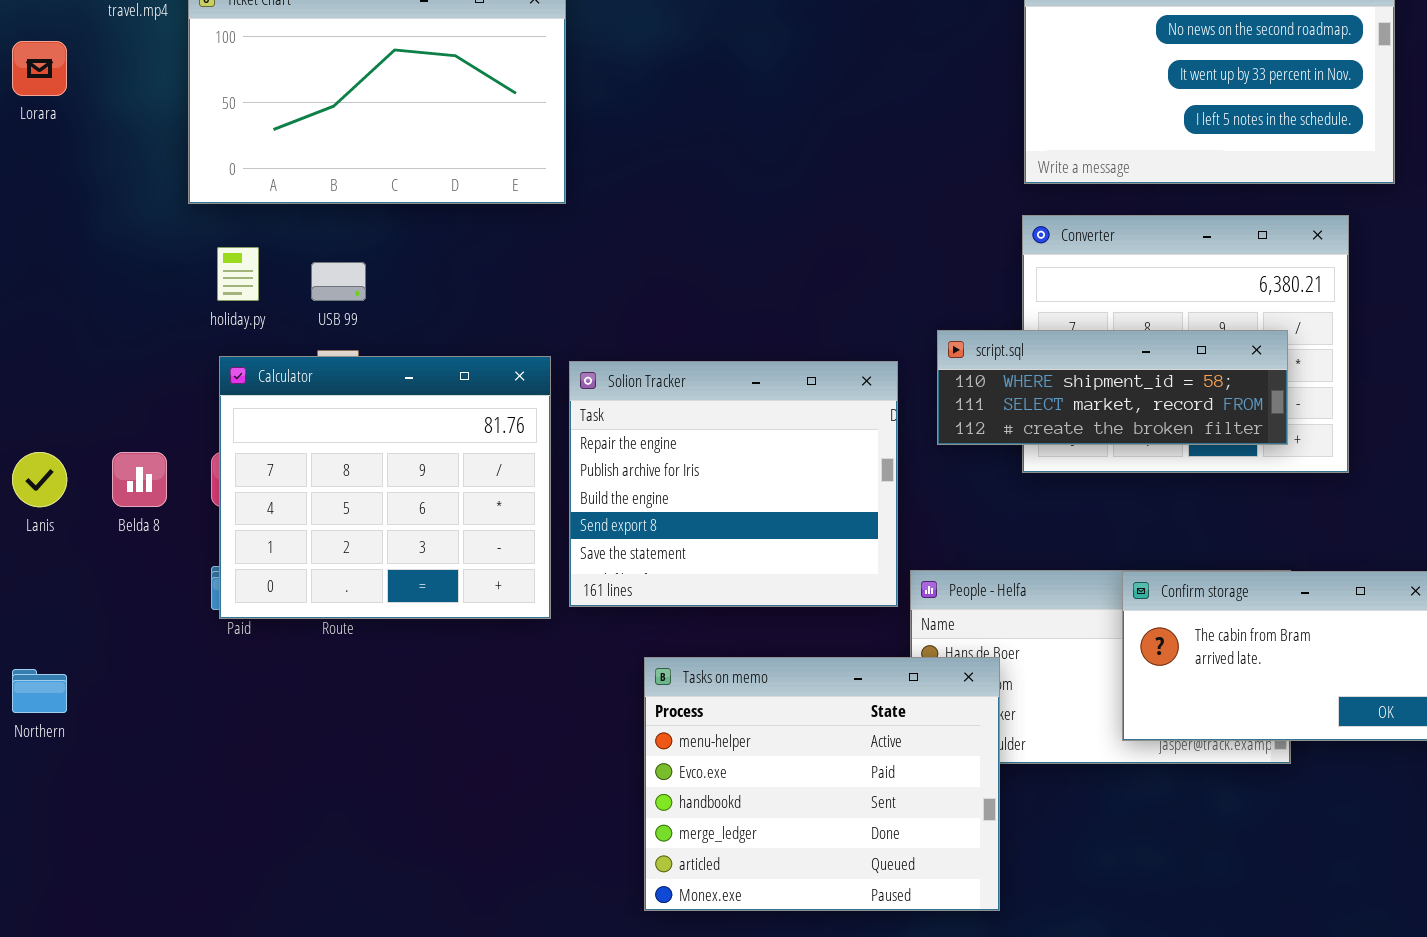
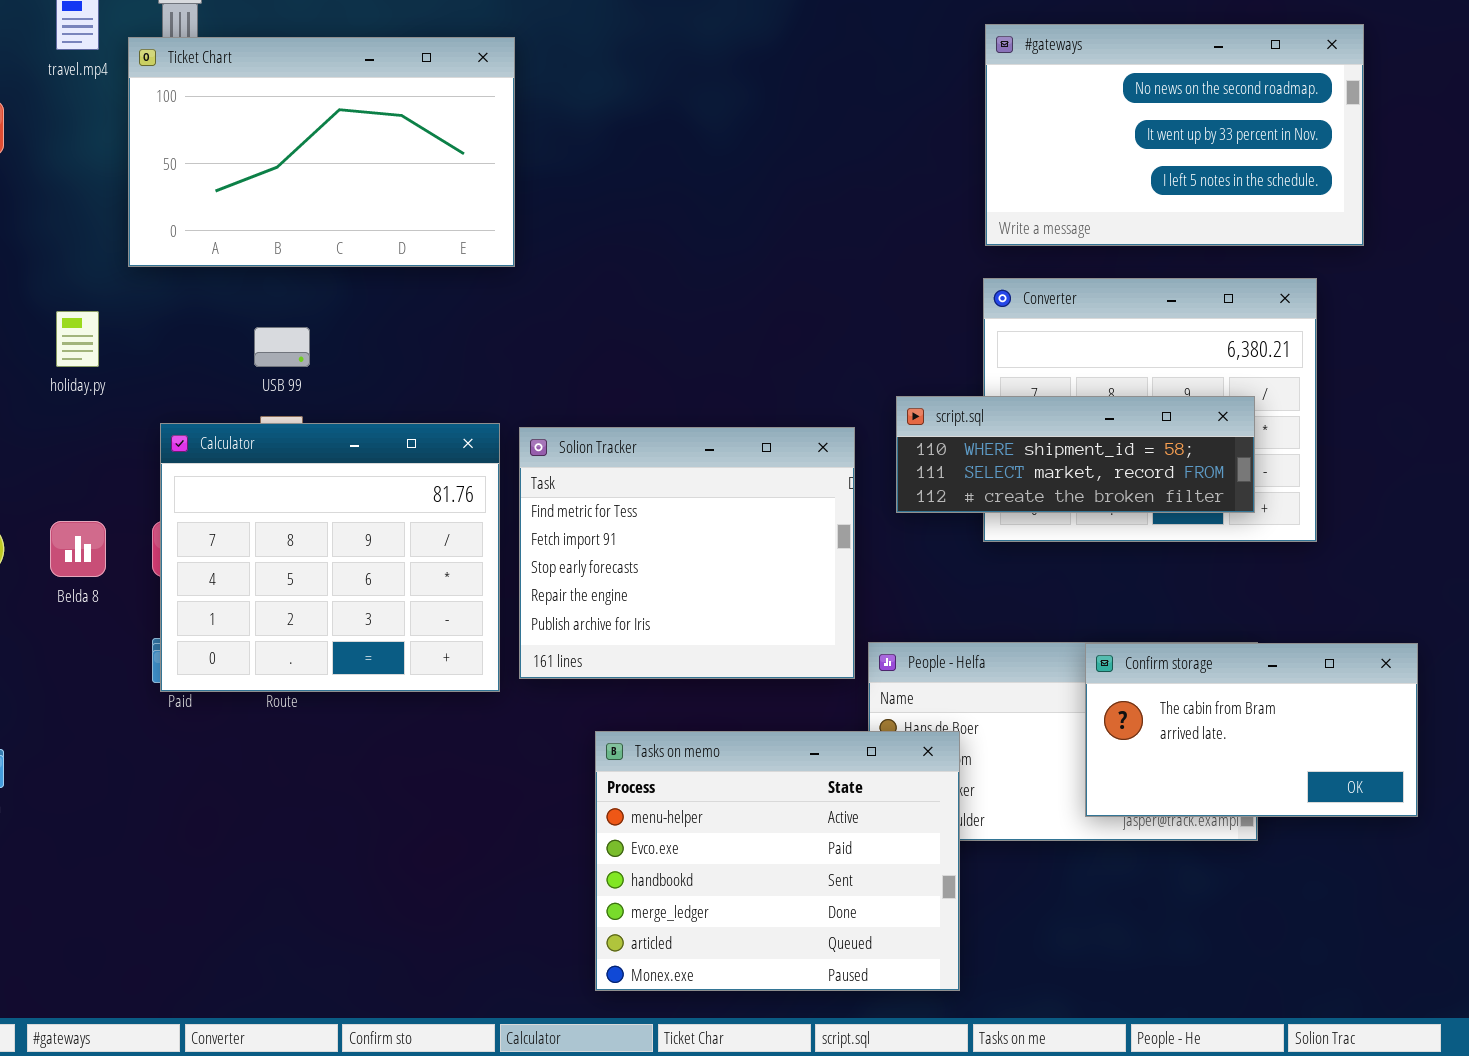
holiday.py: [217,247,259,301] -> [56,311,99,367], moved
Solion Tracker: [569,361,898,607] -> [519,427,855,679], scrolled up 3 rows

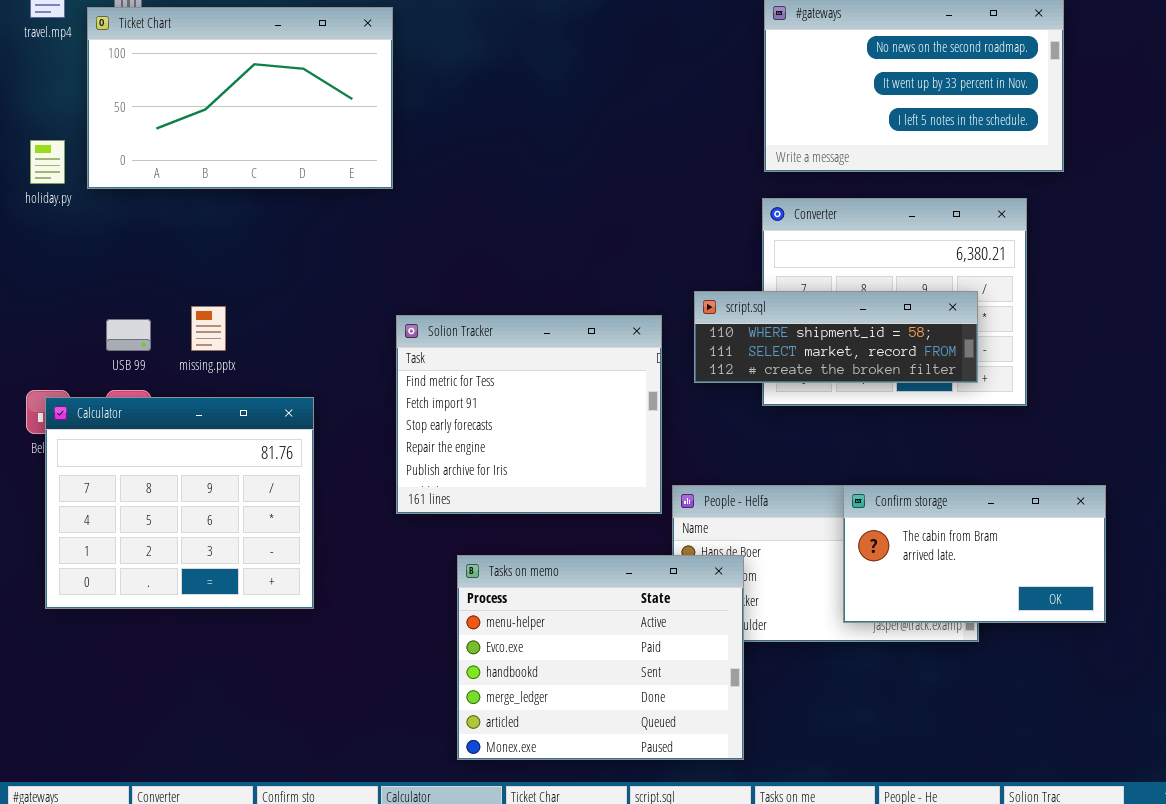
holiday.py: [56,311,99,367] -> [30,140,65,184], moved
USB 99: [254,327,310,367] -> [106,319,151,351], moved
Calculator: [160,423,500,692] -> [45,397,314,609], moved

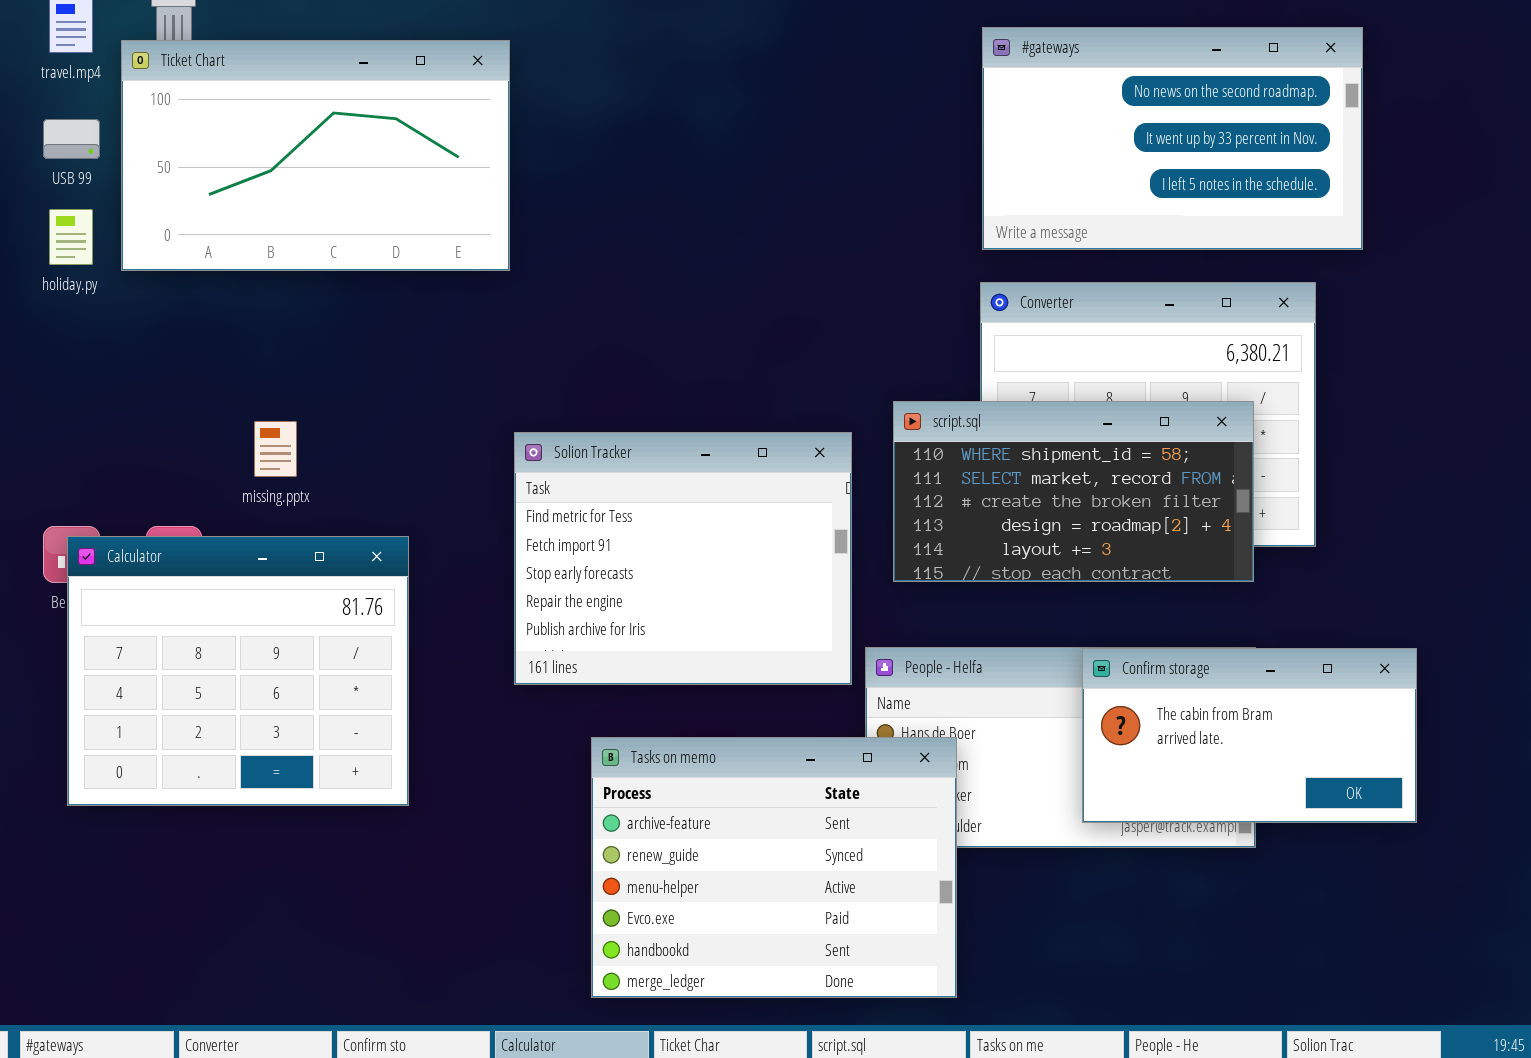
script.sql: [694,291,978,383] -> [893,401,1254,582], resized
USB 99: [106,319,151,351] -> [43,119,100,159], moved
Tasks on memo: [457,555,744,760] -> [591,737,957,998], scrolled up 2 rows

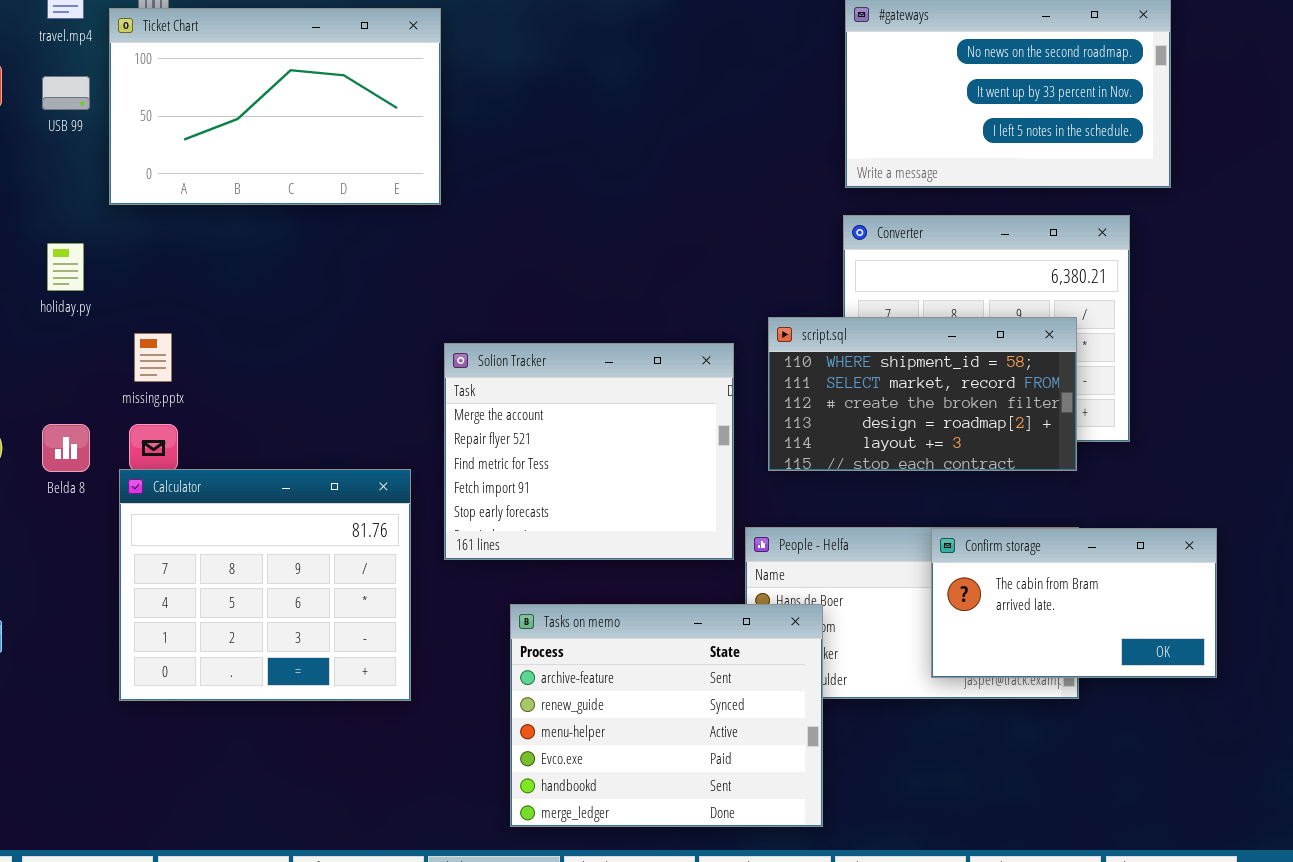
holiday.py: [49,209,93,265] -> [47,243,84,291], moved
missing.pptx: [254,421,297,477] -> [134,333,172,382], moved
Solion Tracker: [514,432,852,685] -> [444,343,734,560], scrolled up 2 rows
Calculator: [67,536,409,806] -> [119,469,411,701], moved

